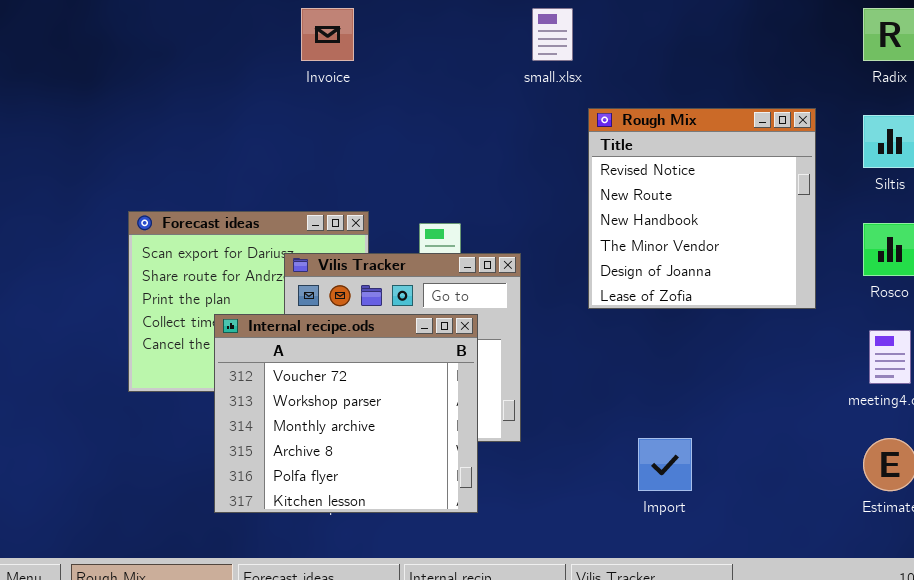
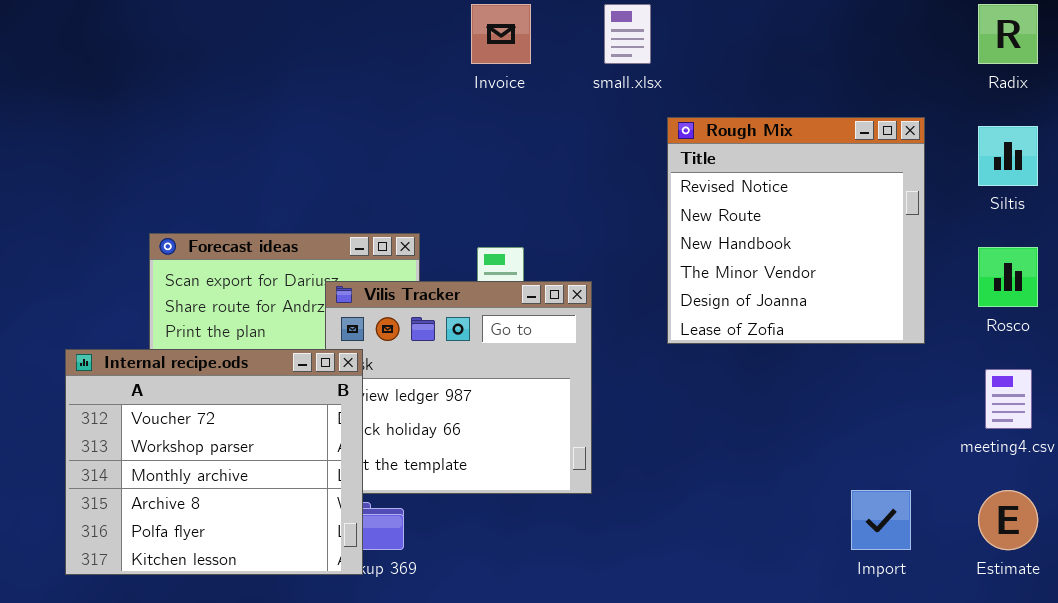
Invoice: [301,8,354,61] -> [471,4,531,64], moved
Internal recipe.ods: [214,314,478,513] -> [65,349,363,575], moved
Import: [638,438,692,491] -> [851,490,911,550], moved

